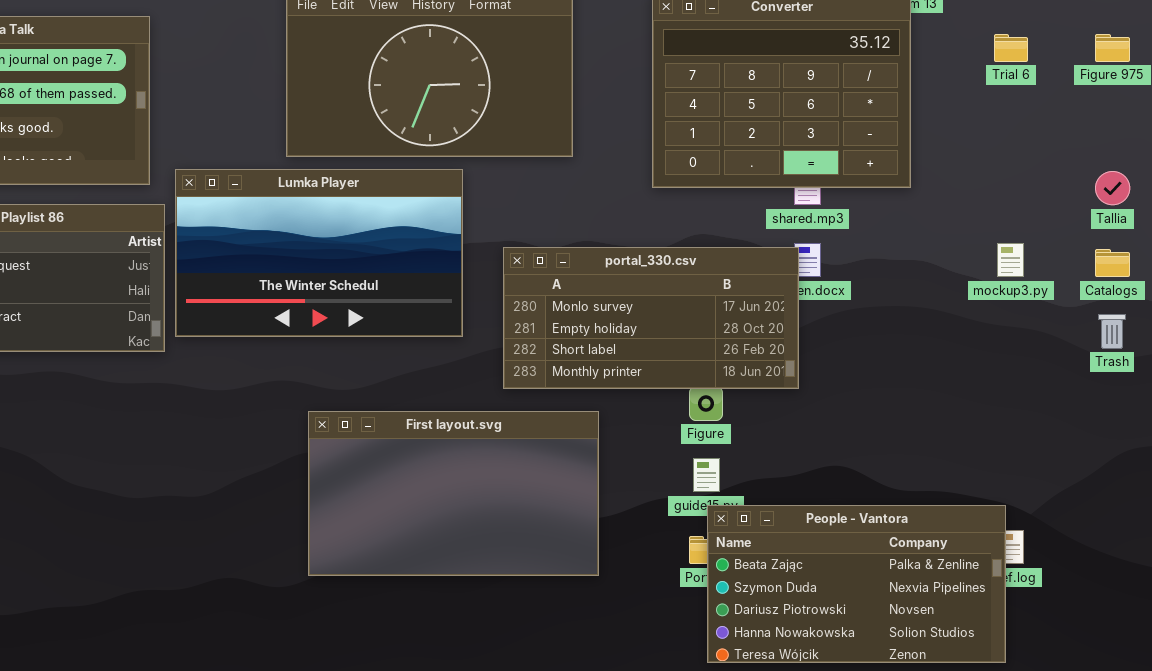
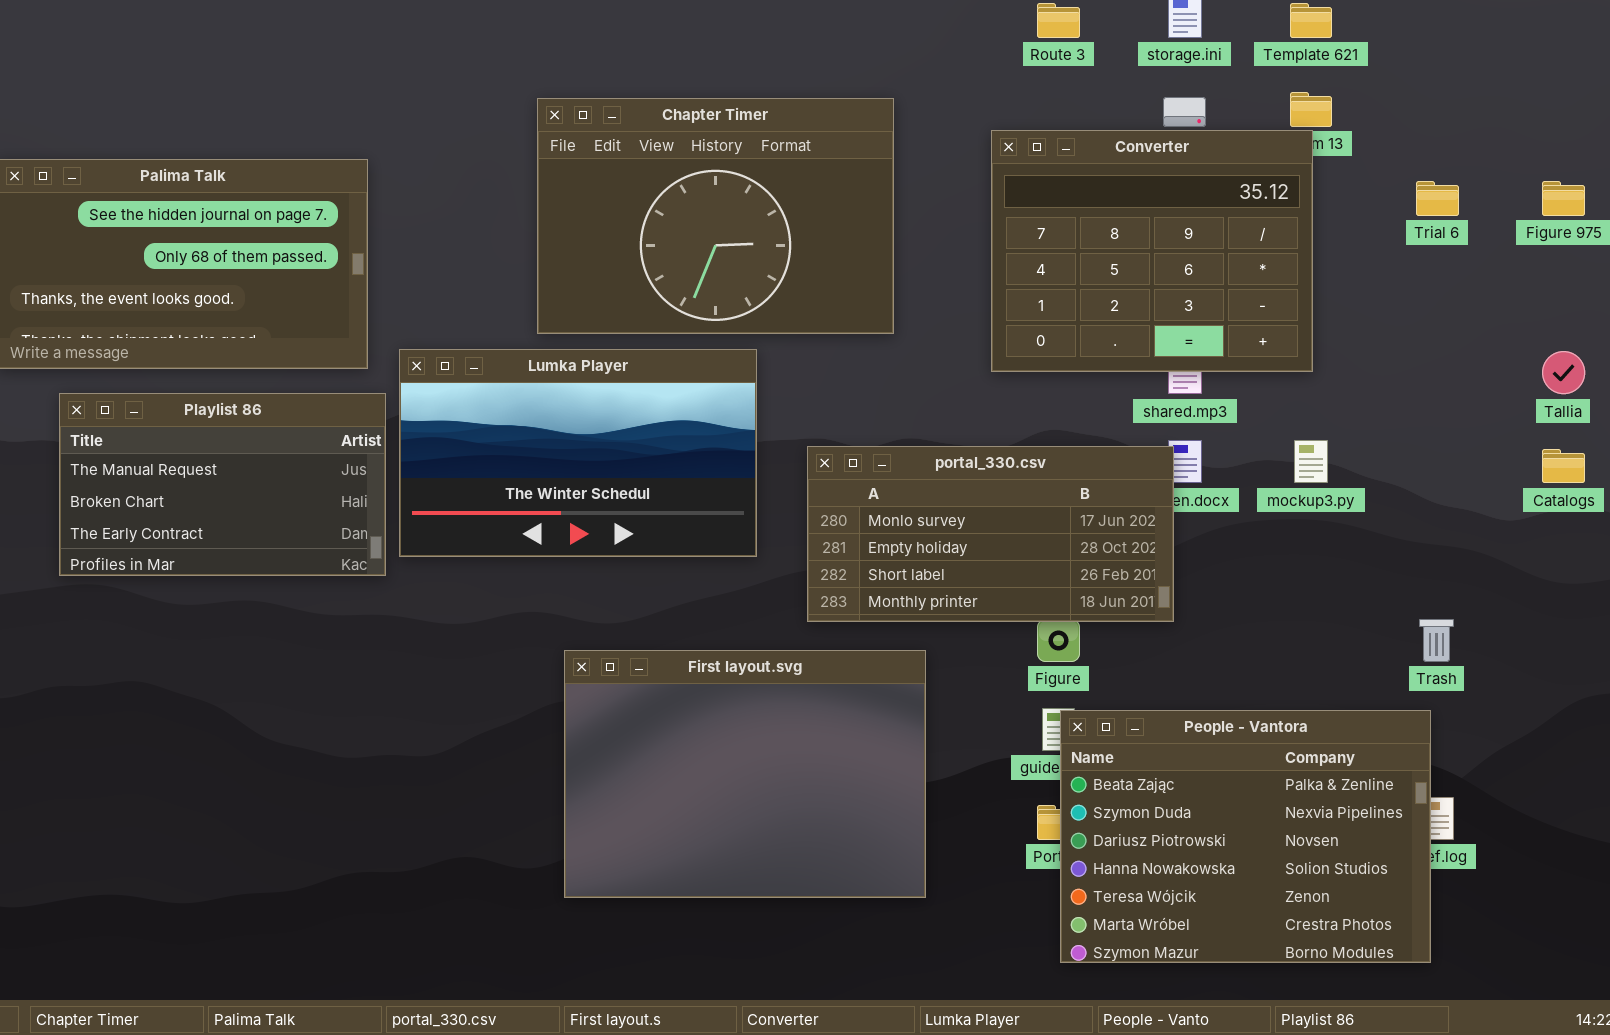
mockup3.py: [997,243,1024,277] -> [1294,440,1328,483], moved
Trash: [1098,314,1126,349] -> [1419,619,1454,662], moved
First layout.svg: [308,411,599,576] -> [564,650,926,898], resized
People - Vantora: [707,505,1006,663] -> [1060,710,1431,963], resized

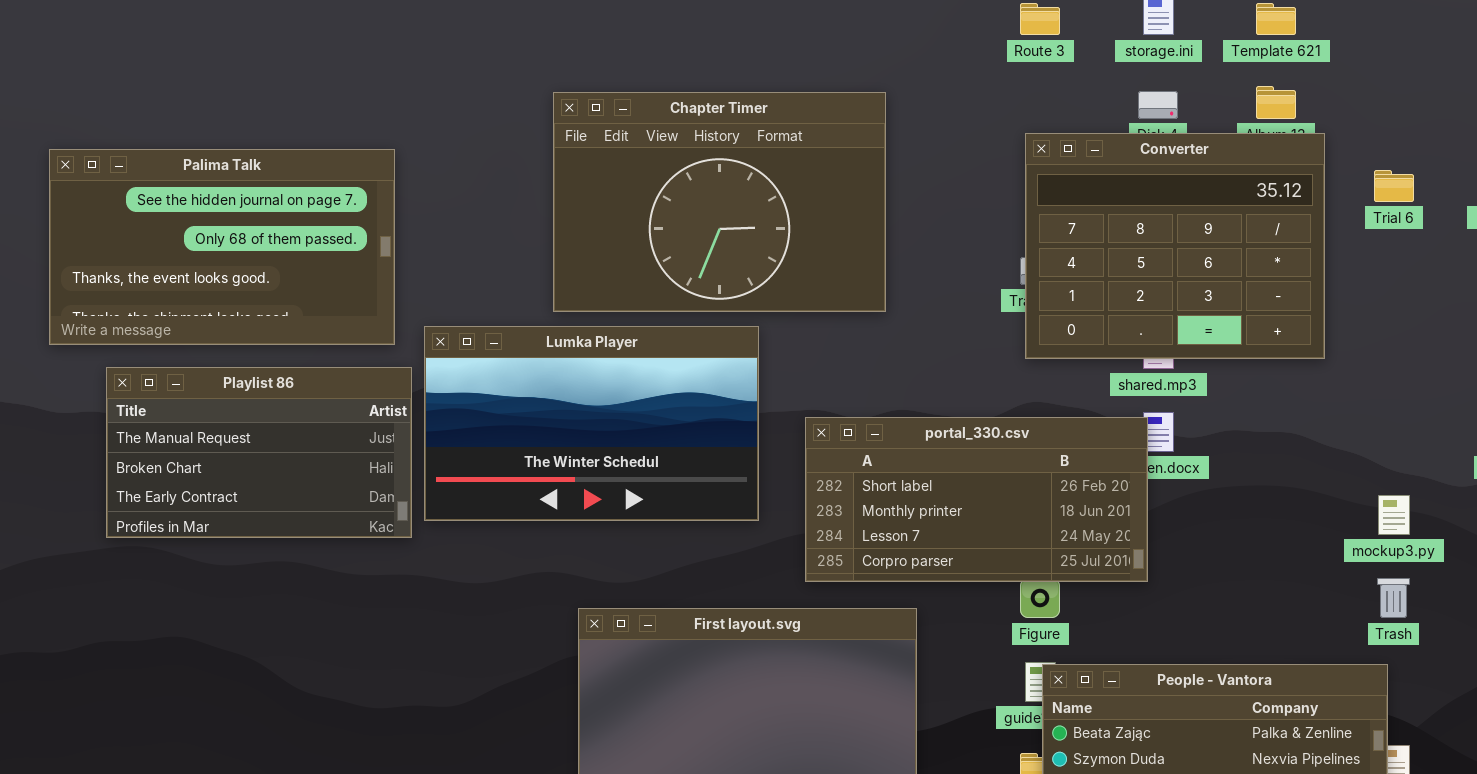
Converter: [991,130,1313,372] -> [1025,133,1325,359], moved
mockup3.py: [1294,440,1328,483] -> [1378,495,1410,535], moved
portal_330.csv: [807,446,1174,622] -> [805,417,1148,582], scrolled down 2 rows

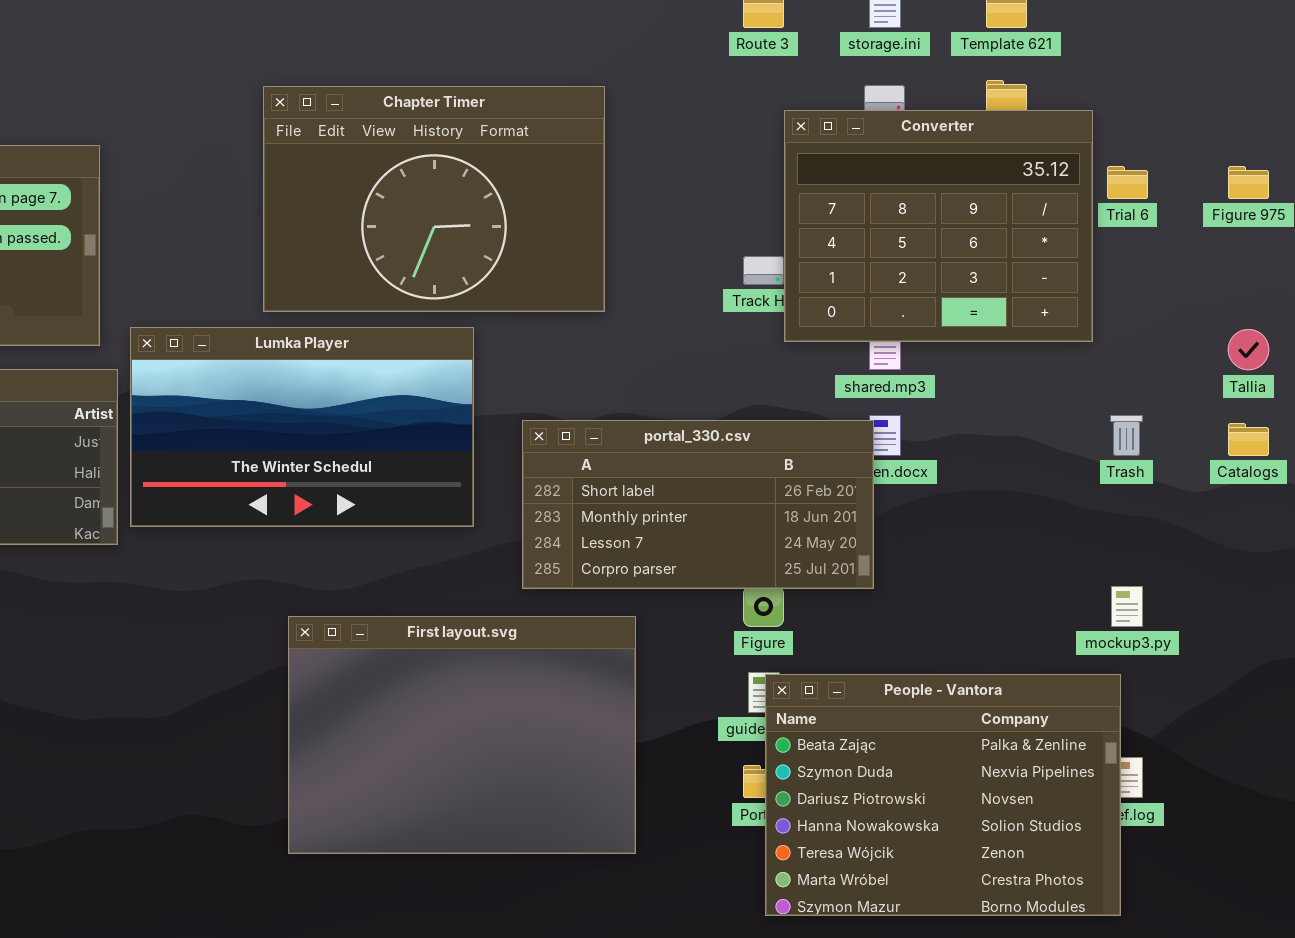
Converter: [1025,133,1325,359] -> [784,110,1093,342], moved
mockup3.py: [1378,495,1410,535] -> [1111,586,1143,627], moved
Trash: [1377,578,1410,618] -> [1110,415,1143,456], moved

